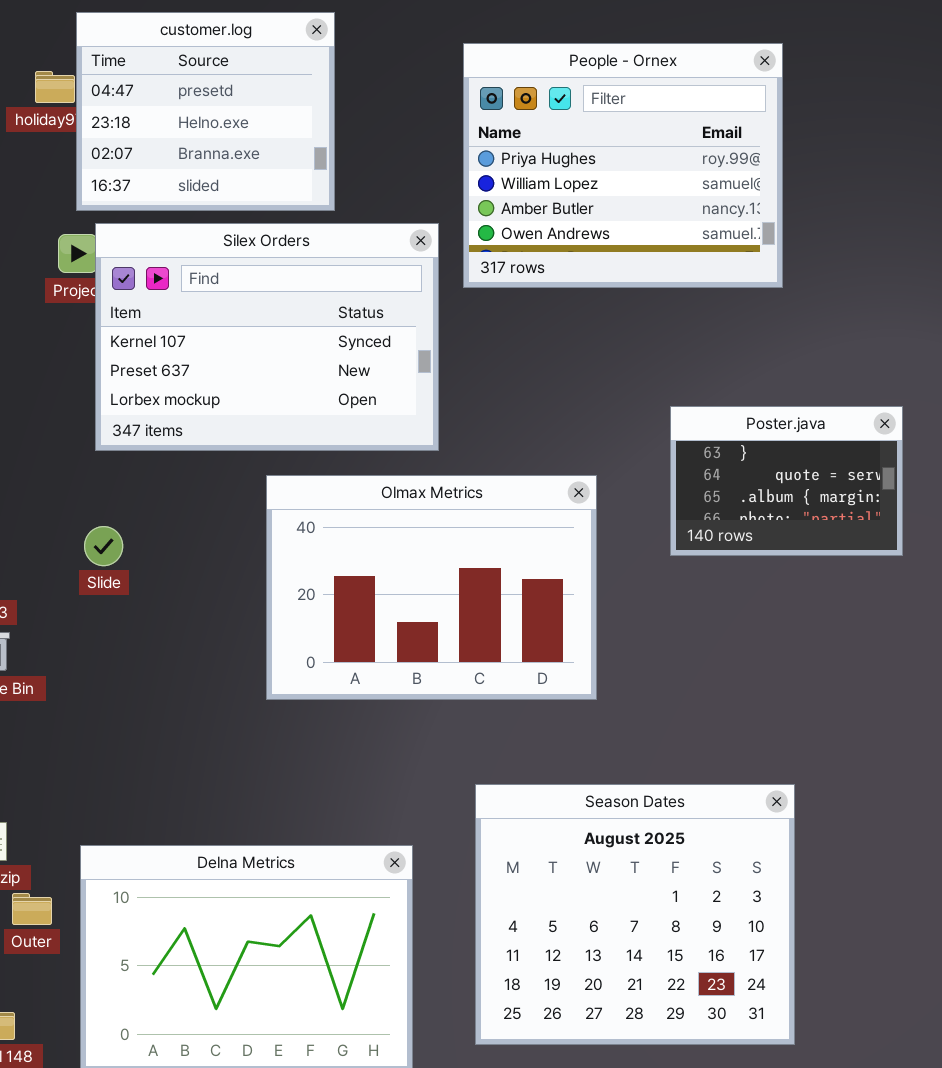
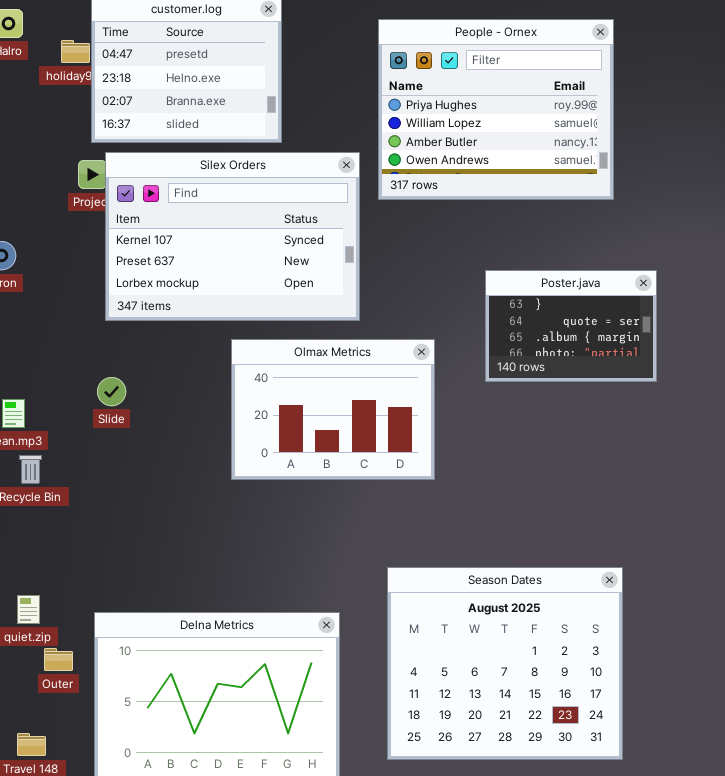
Poster.java: [670,406,903,556] -> [485,270,657,382], moved
Olmax Metrics: [266,475,597,700] -> [231,339,435,480], resized

